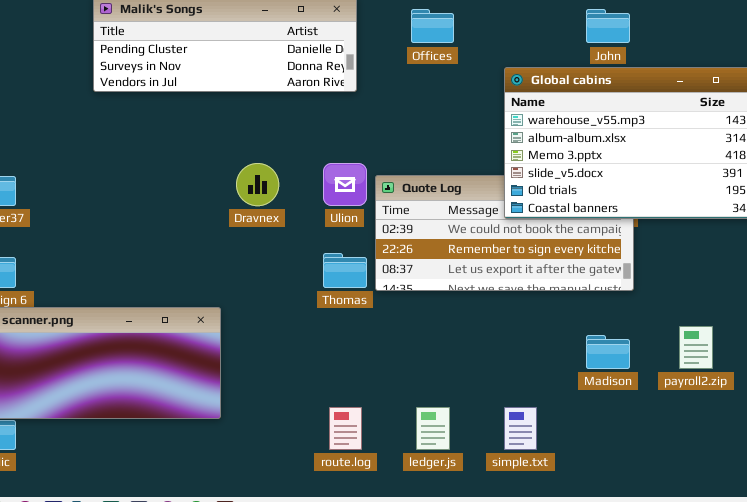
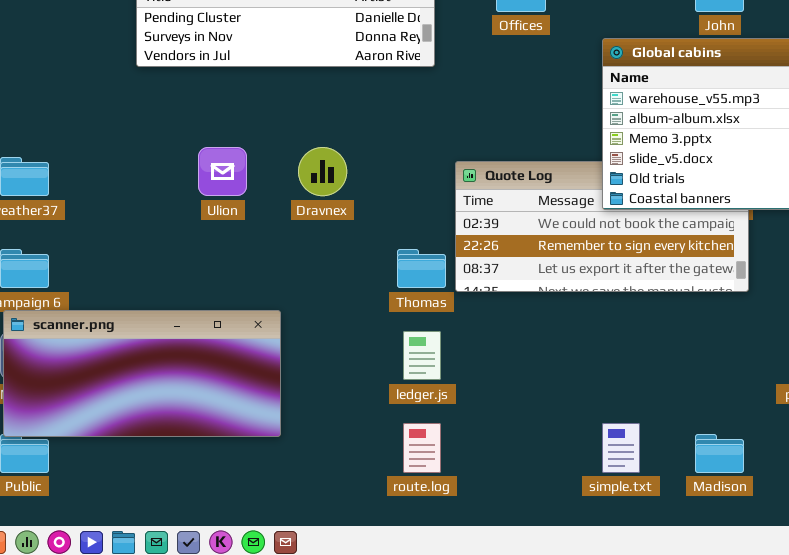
Ulion: [323,163,367,206] -> [198,147,247,196], moved
Madison: [586,335,630,369] -> [695,434,744,473], moved
ledger.js: [416,407,450,450] -> [403,331,441,380], moved

